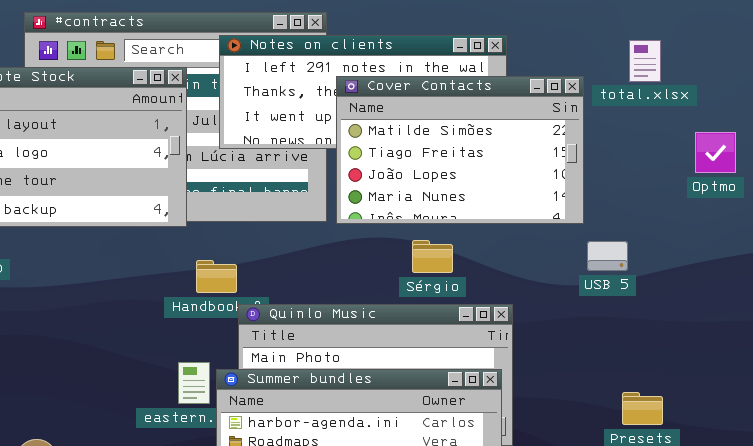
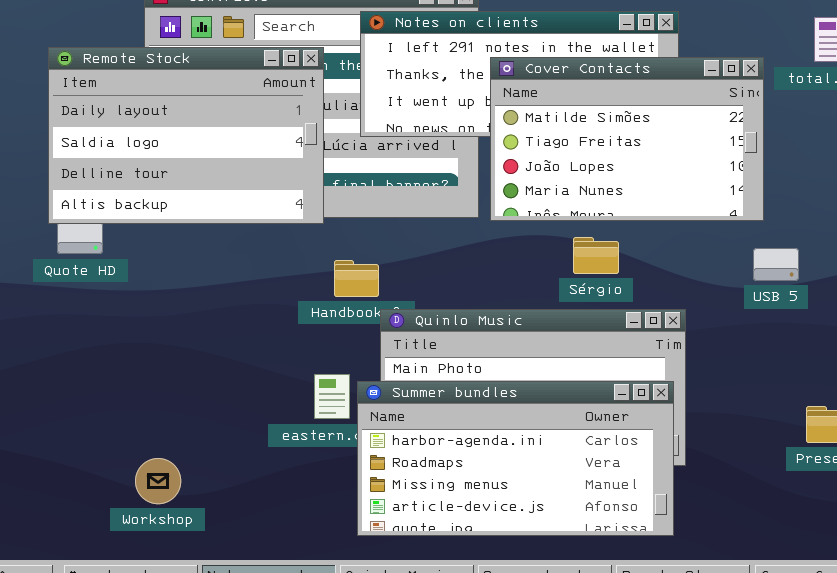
USB 5: [587,241,628,271] -> [753,248,799,281], moved

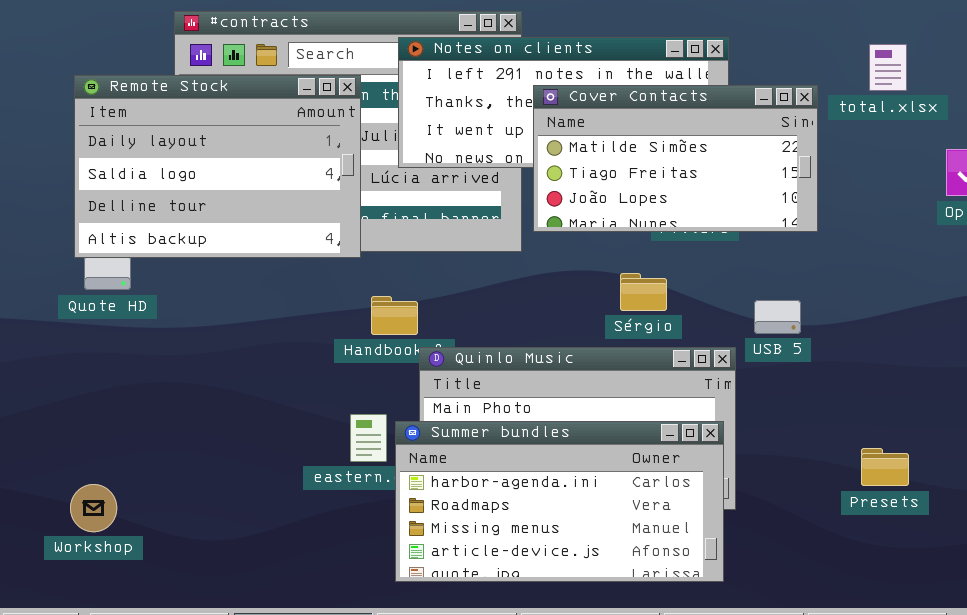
Cover Contacts: [490,57,764,221] -> [533,85,818,232], resized
USB 5: [753,248,799,281] -> [754,300,801,334], moved
Workshop: [135,458,181,504] -> [70,484,117,532], moved

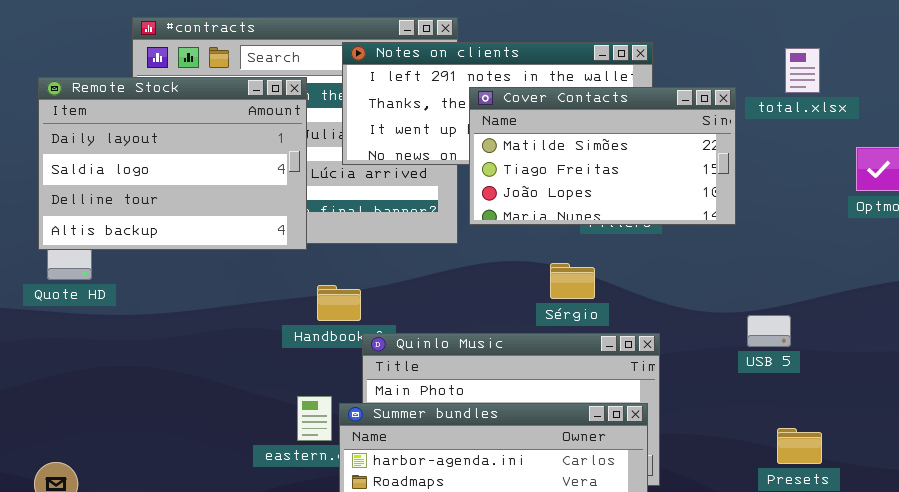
USB 5: [754,300,801,334] -> [747,315,791,347], moved

